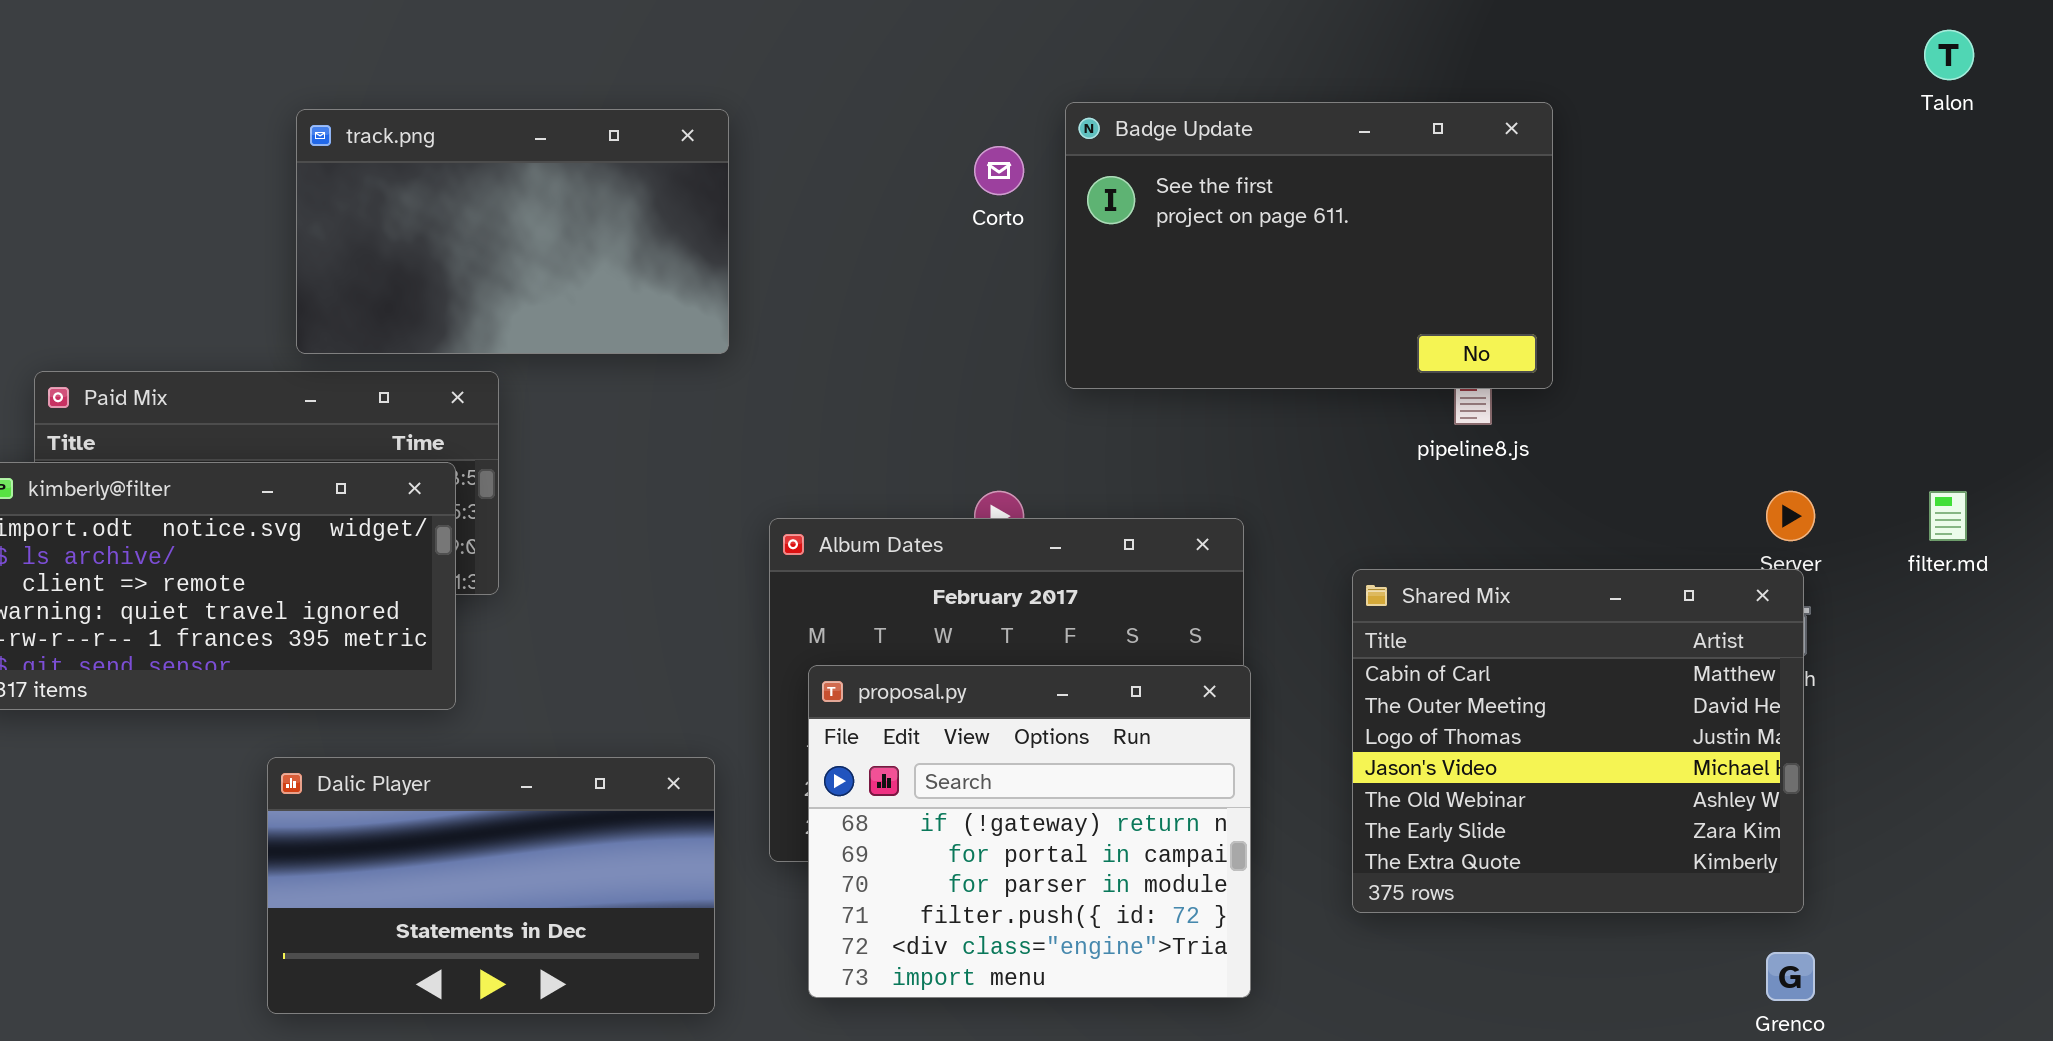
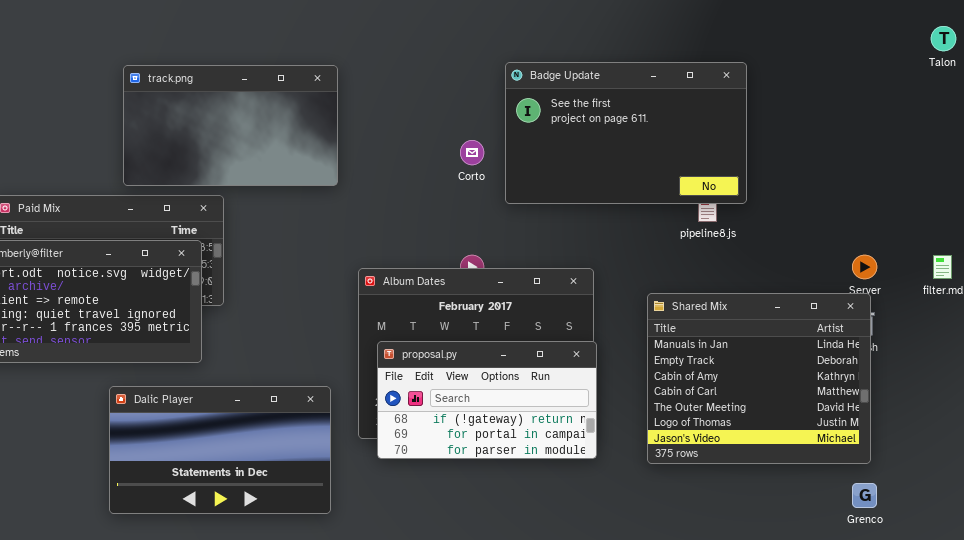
Corto: [974,146,1024,195] -> [460,140,484,165], moved
Shared Mix: [1352,569,1804,913] -> [647,293,871,464], scrolled up 3 rows
proposal.py: [808,665,1251,998] -> [377,341,597,459], resized

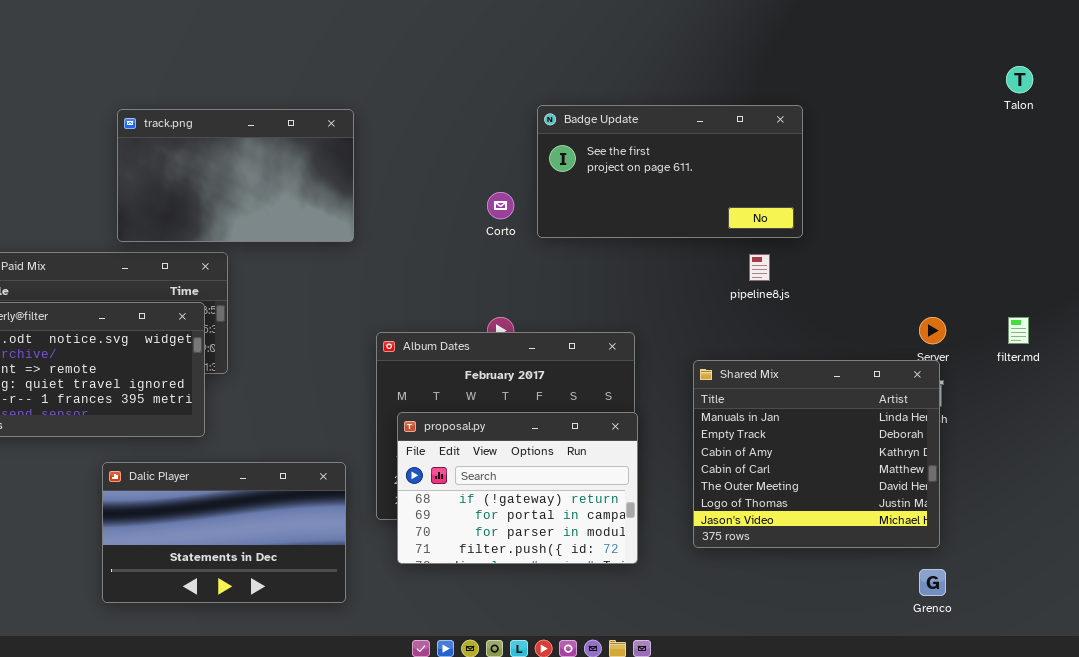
Badge Update: [505,62,747,204] -> [537,105,803,238], resized
proposal.py: [377,341,597,459] -> [397,412,638,564], resized

